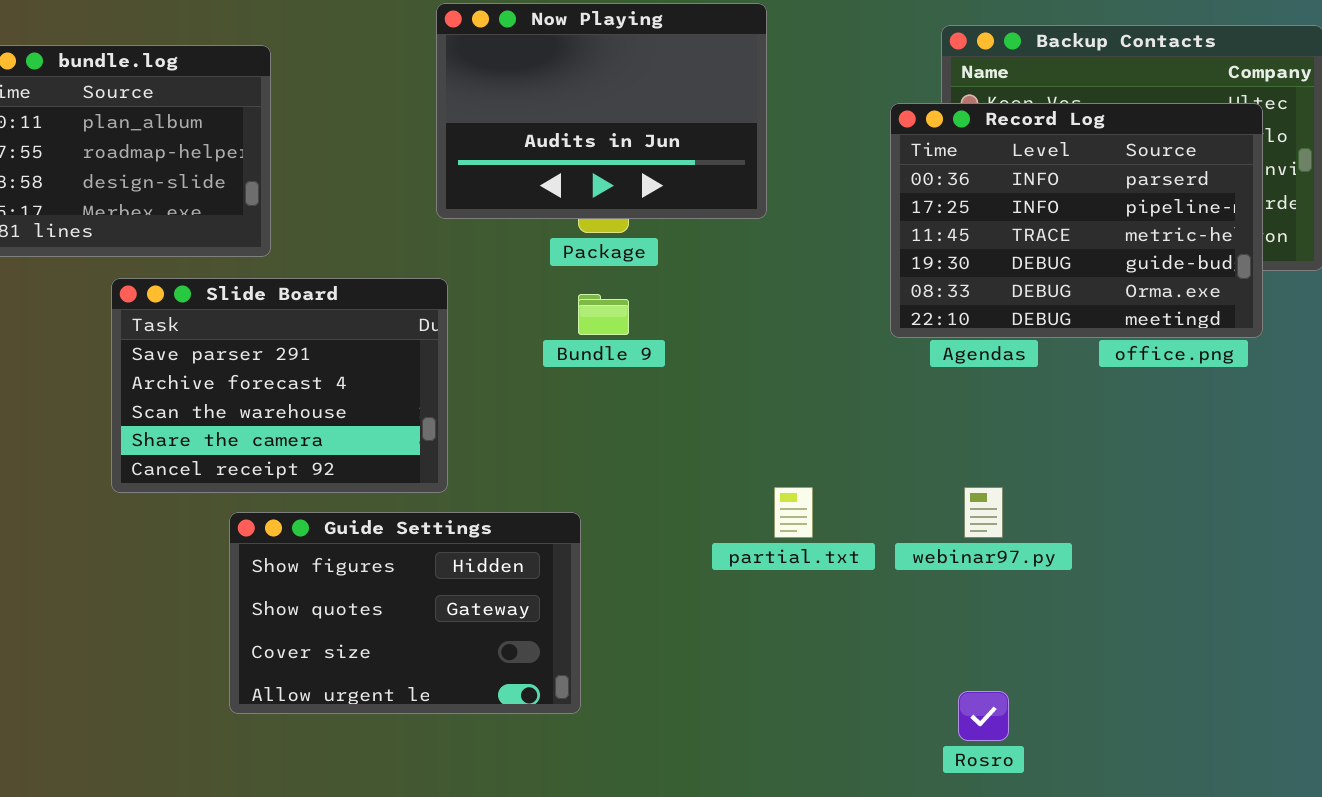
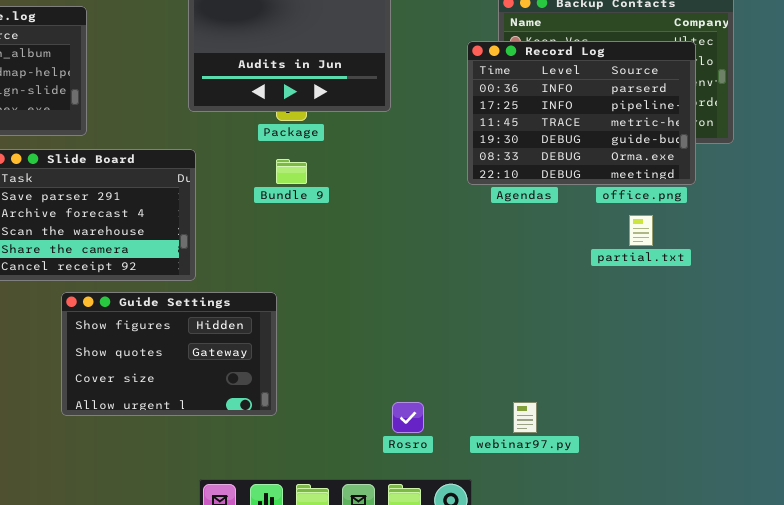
partial.txt: [774,487,813,538] -> [629,215,653,246], moved
webinar97.py: [964,487,1003,538] -> [513,402,537,433], moved
Rosro: [958,691,1009,741] -> [392,402,424,433], moved

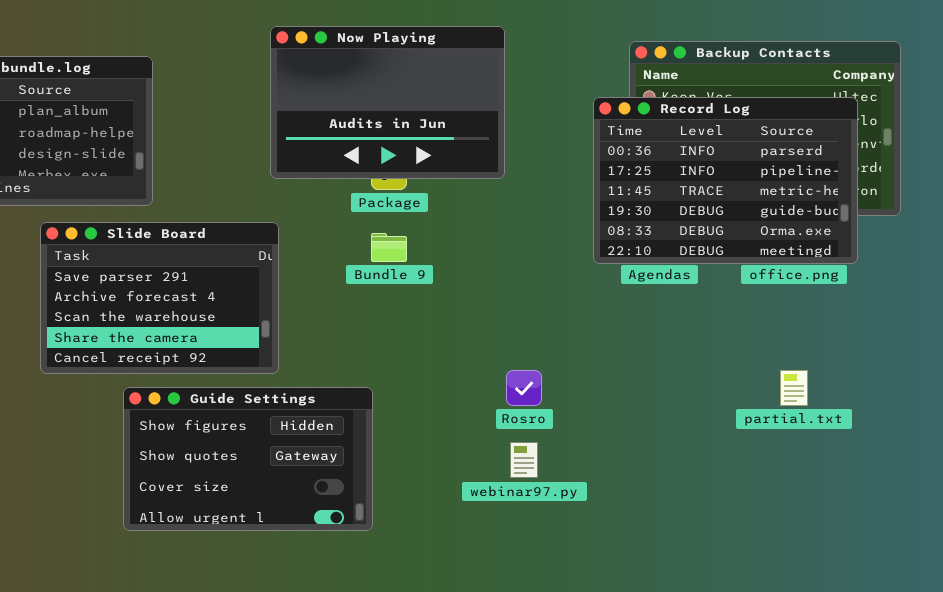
partial.txt: [629,215,653,246] -> [780,370,808,406], moved
Rosro: [392,402,424,433] -> [506,370,542,406], moved
webinar97.py: [513,402,537,433] -> [510,442,538,478], moved

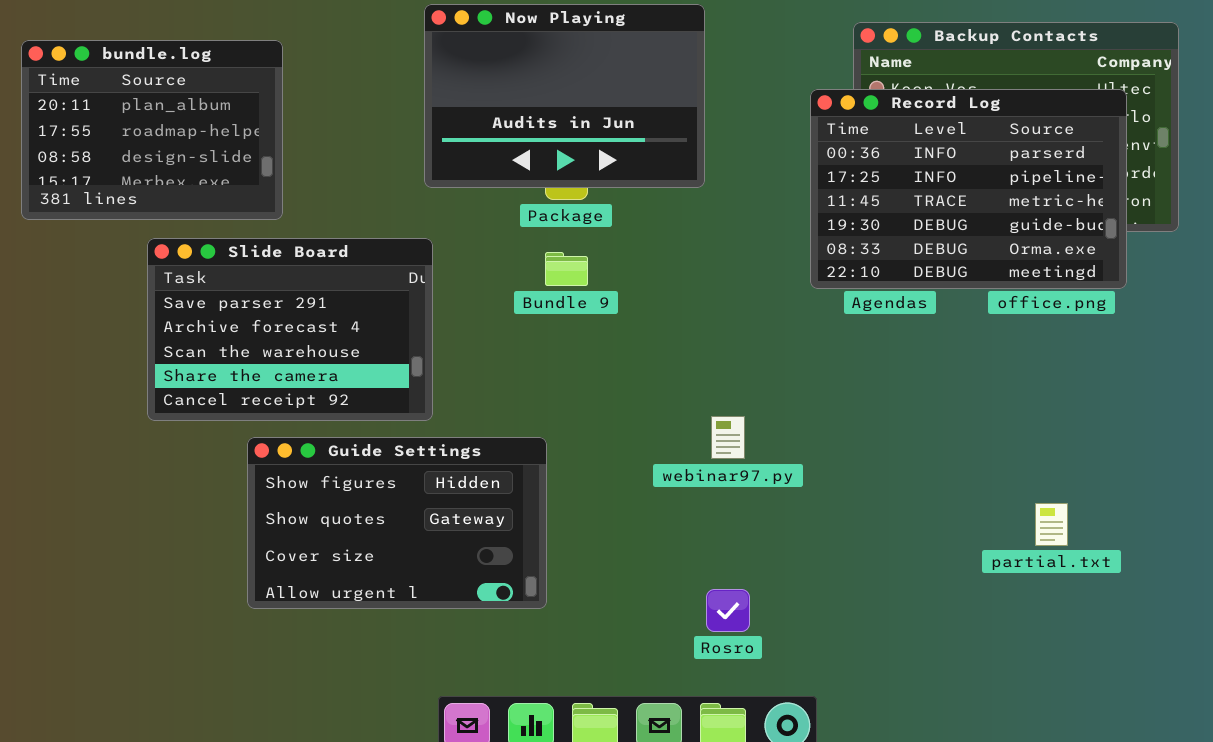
Rosro: [506,370,542,406] -> [706,589,750,632], moved
partial.txt: [780,370,808,406] -> [1035,503,1068,546], moved
webinar97.py: [510,442,538,478] -> [711,416,745,459], moved

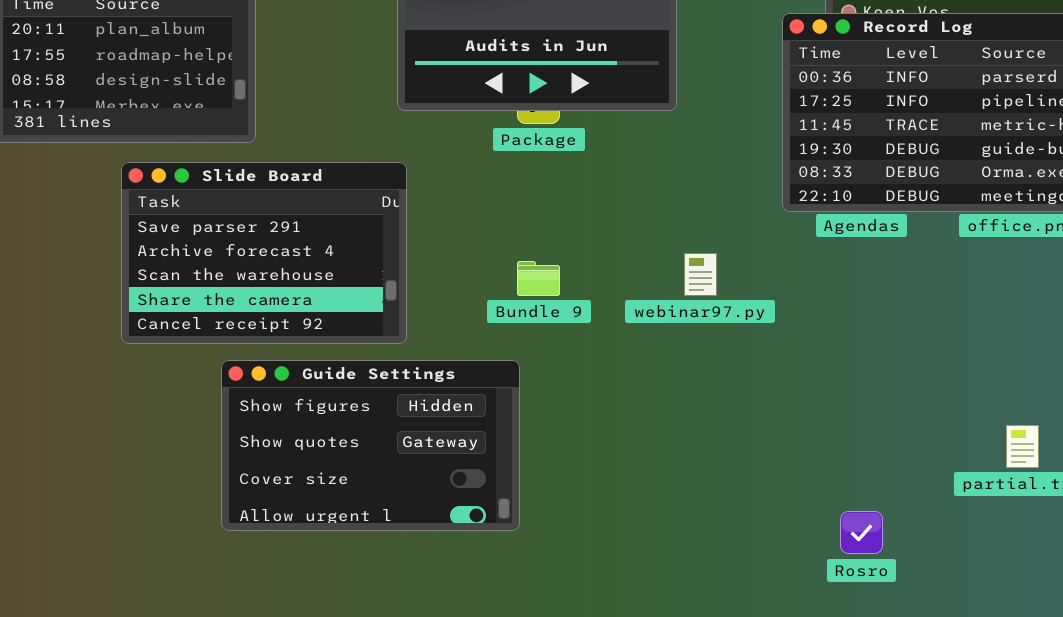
Bundle 9: [545,252,588,286] -> [517,261,560,296], moved
webinar97.py: [711,416,745,459] -> [684,253,717,296], moved
Rosro: [706,589,750,632] -> [840,511,883,554], moved

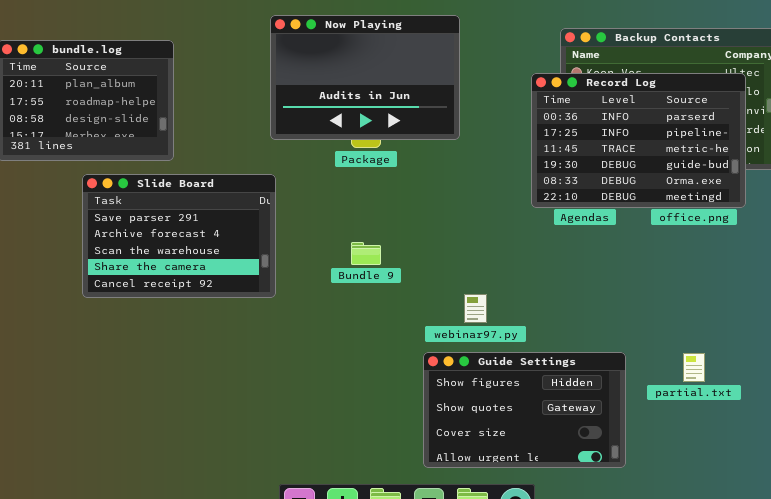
webinar97.py: [684,253,717,296] -> [464,294,487,323], moved
Guide Settings: [221,360,520,531] -> [423,352,626,468], moved

